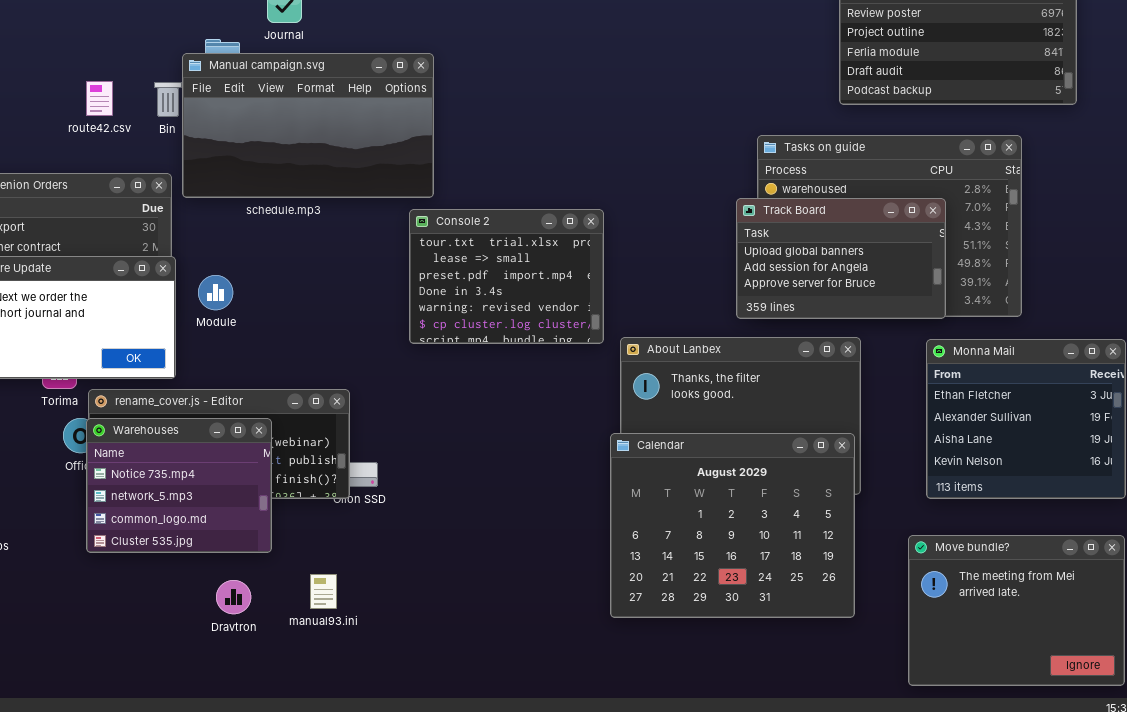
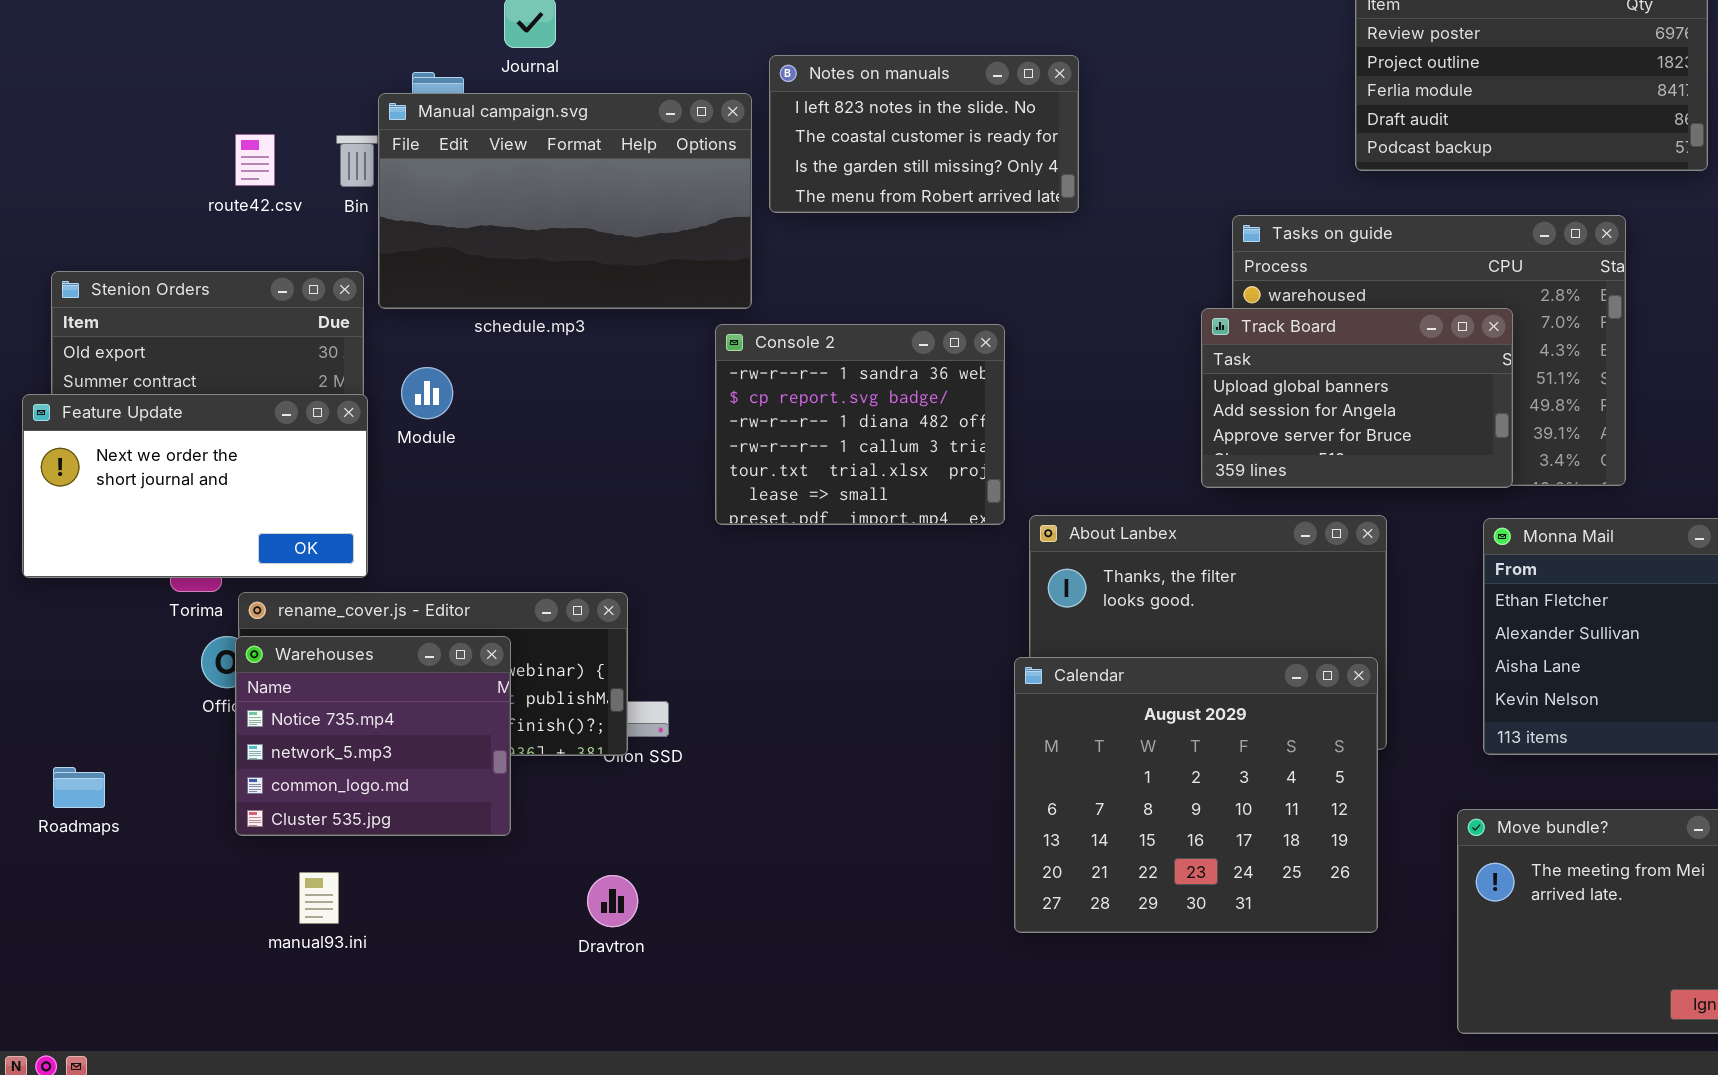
Notes on manuals: none -> [769,55,1079,213], opened
Console 2: [409,209,604,344] -> [715,324,1005,525], scrolled up 4 rows
Module: [198,275,233,310] -> [401,367,453,419], moved
manual93.ini: [310,574,337,609] -> [299,872,339,924], moved
Dravtron: [216,580,251,614] -> [587,875,638,927], moved

